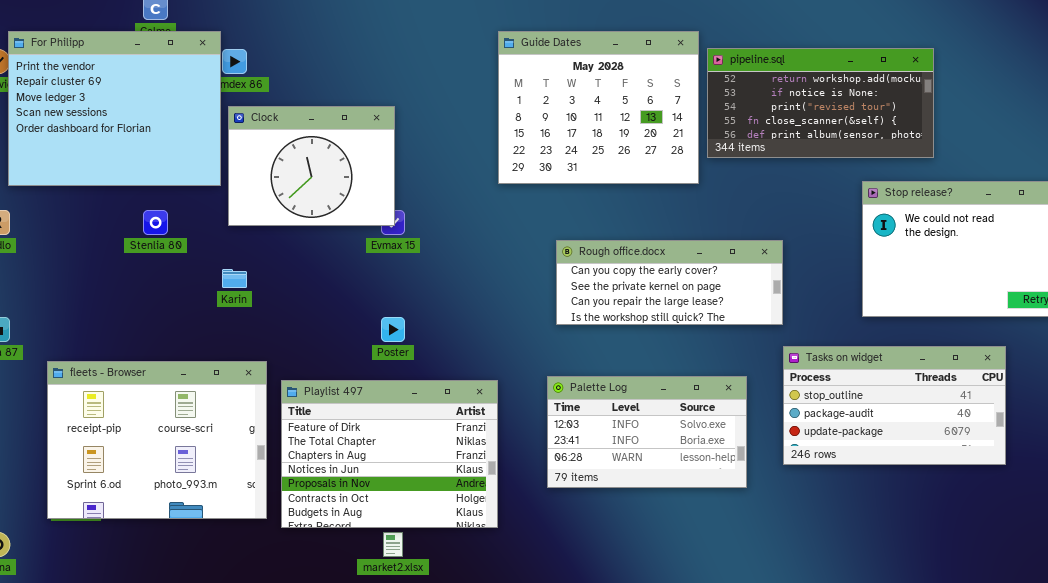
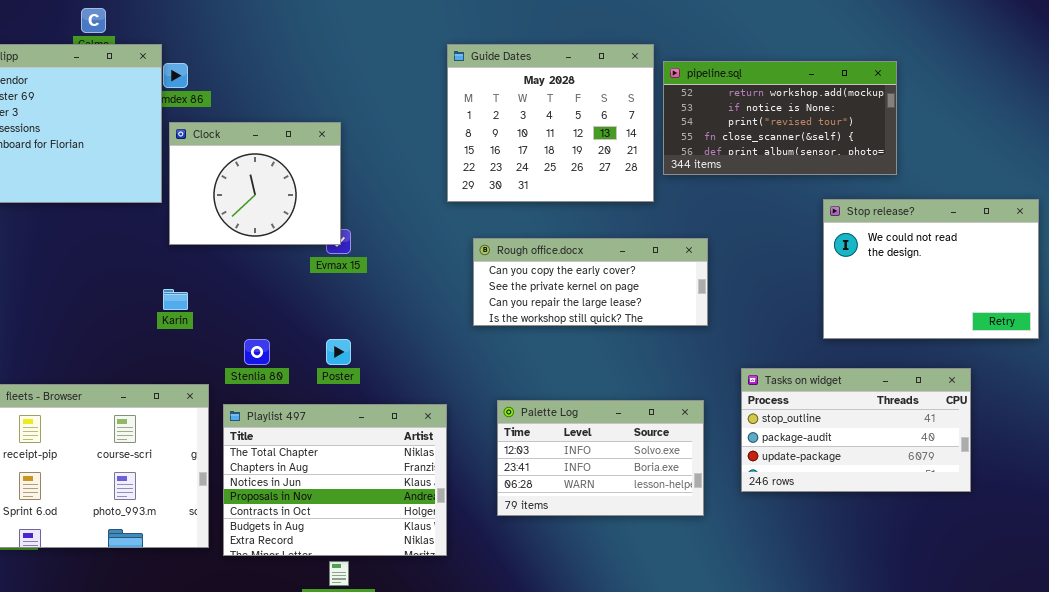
Stenlia 80: [143,210,168,235] -> [244,339,270,365], moved
Rough office.docx: [556,240,783,325] -> [473,238,708,326], moved
Playlist 497: [281,380,498,528] -> [223,404,447,556], scrolled down 1 row

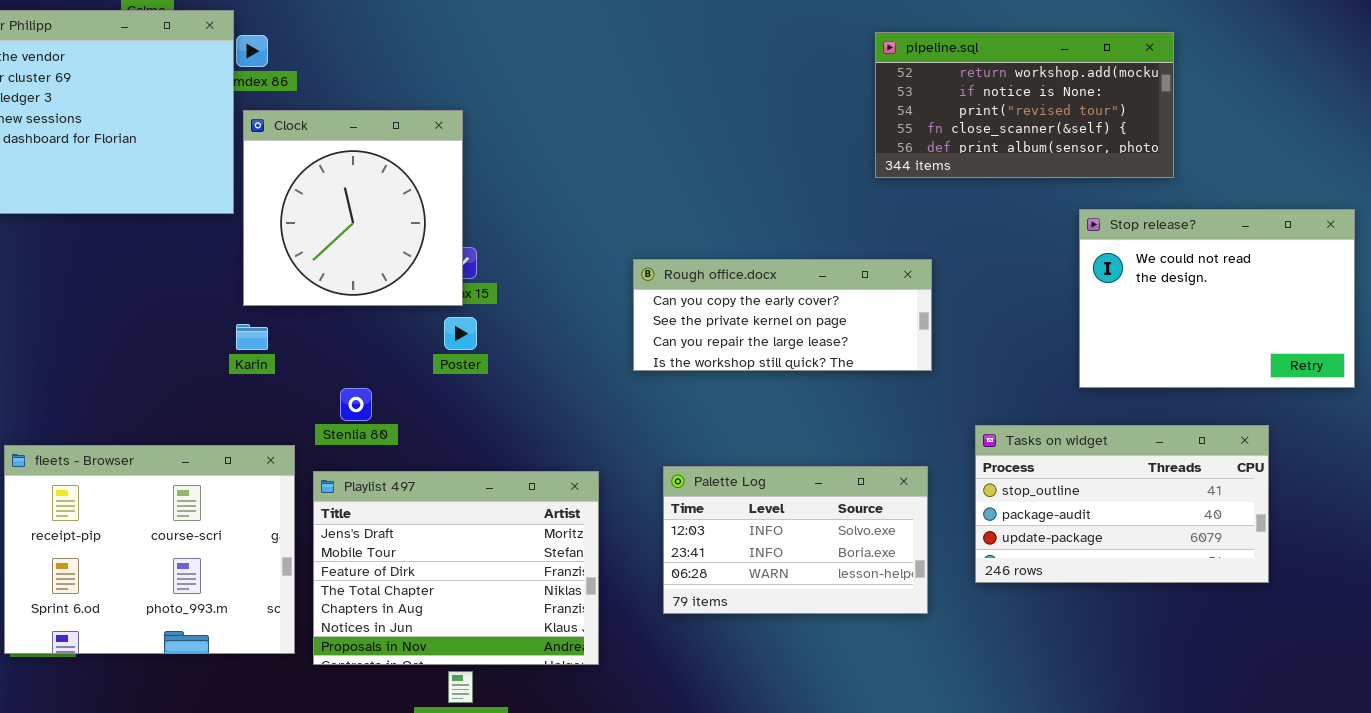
Guide Dates: [447,44,654,202] -> none, closed
Clock: [169,122,341,245] -> [243,110,463,306], resized
Poster: [326,339,351,365] -> [444,317,477,350], moved
Playlist 497: [223,404,447,556] -> [313,471,599,665], scrolled up 3 rows

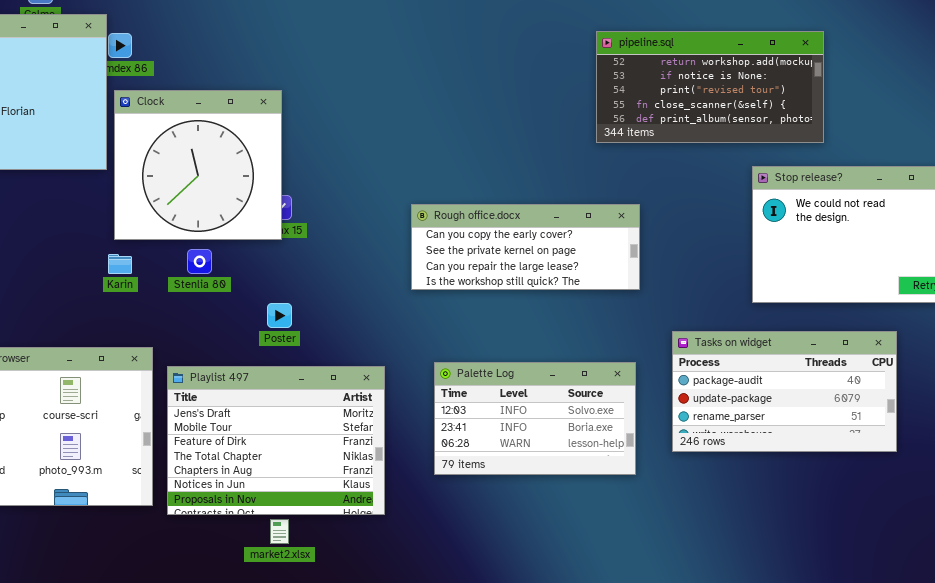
Poster: [444,317,477,350] -> [267,303,292,328], moved
Stenlia 80: [340,388,372,421] -> [187,249,212,274], moved
Tasks on widget: [975,425,1269,583] -> [672,331,897,452], scrolled down 1 row

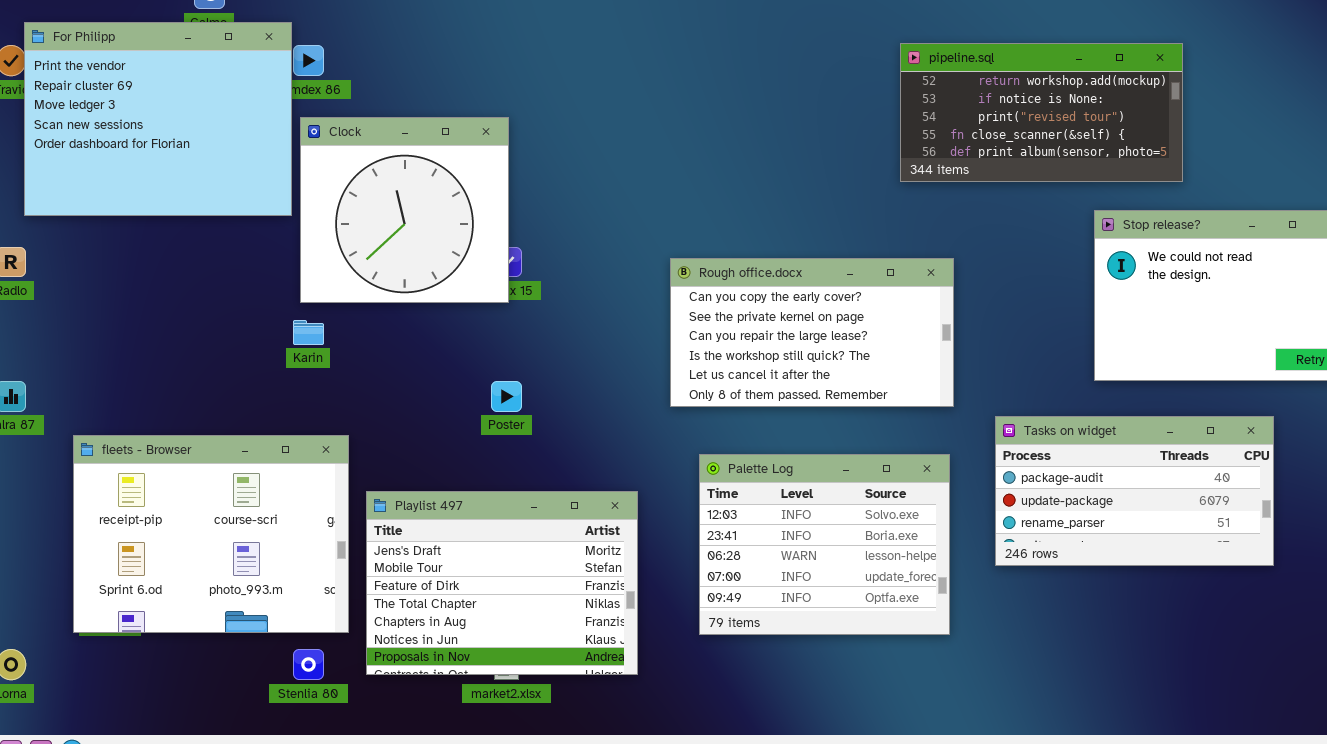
Rough office.docx: [411,204,640,290] -> [670,258,954,407], resized
Stenlia 80: [187,249,212,274] -> [293,649,324,680], moved
Palette Log: [434,362,636,475] -> [699,454,950,635], resized
Playlist 497: [167,366,385,515] -> [366,491,638,675], moved

